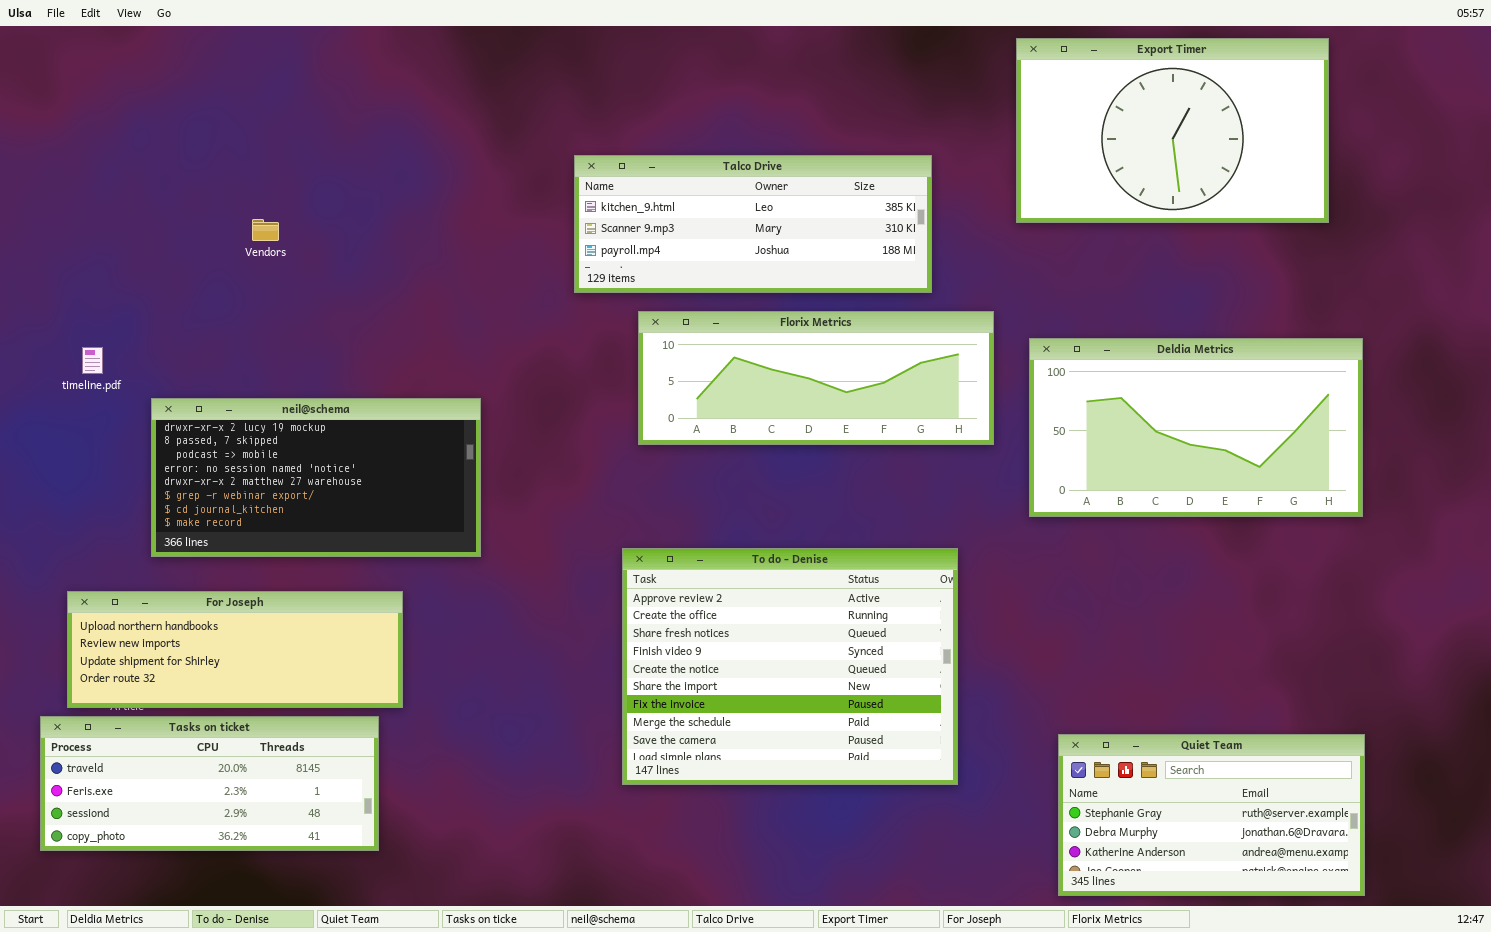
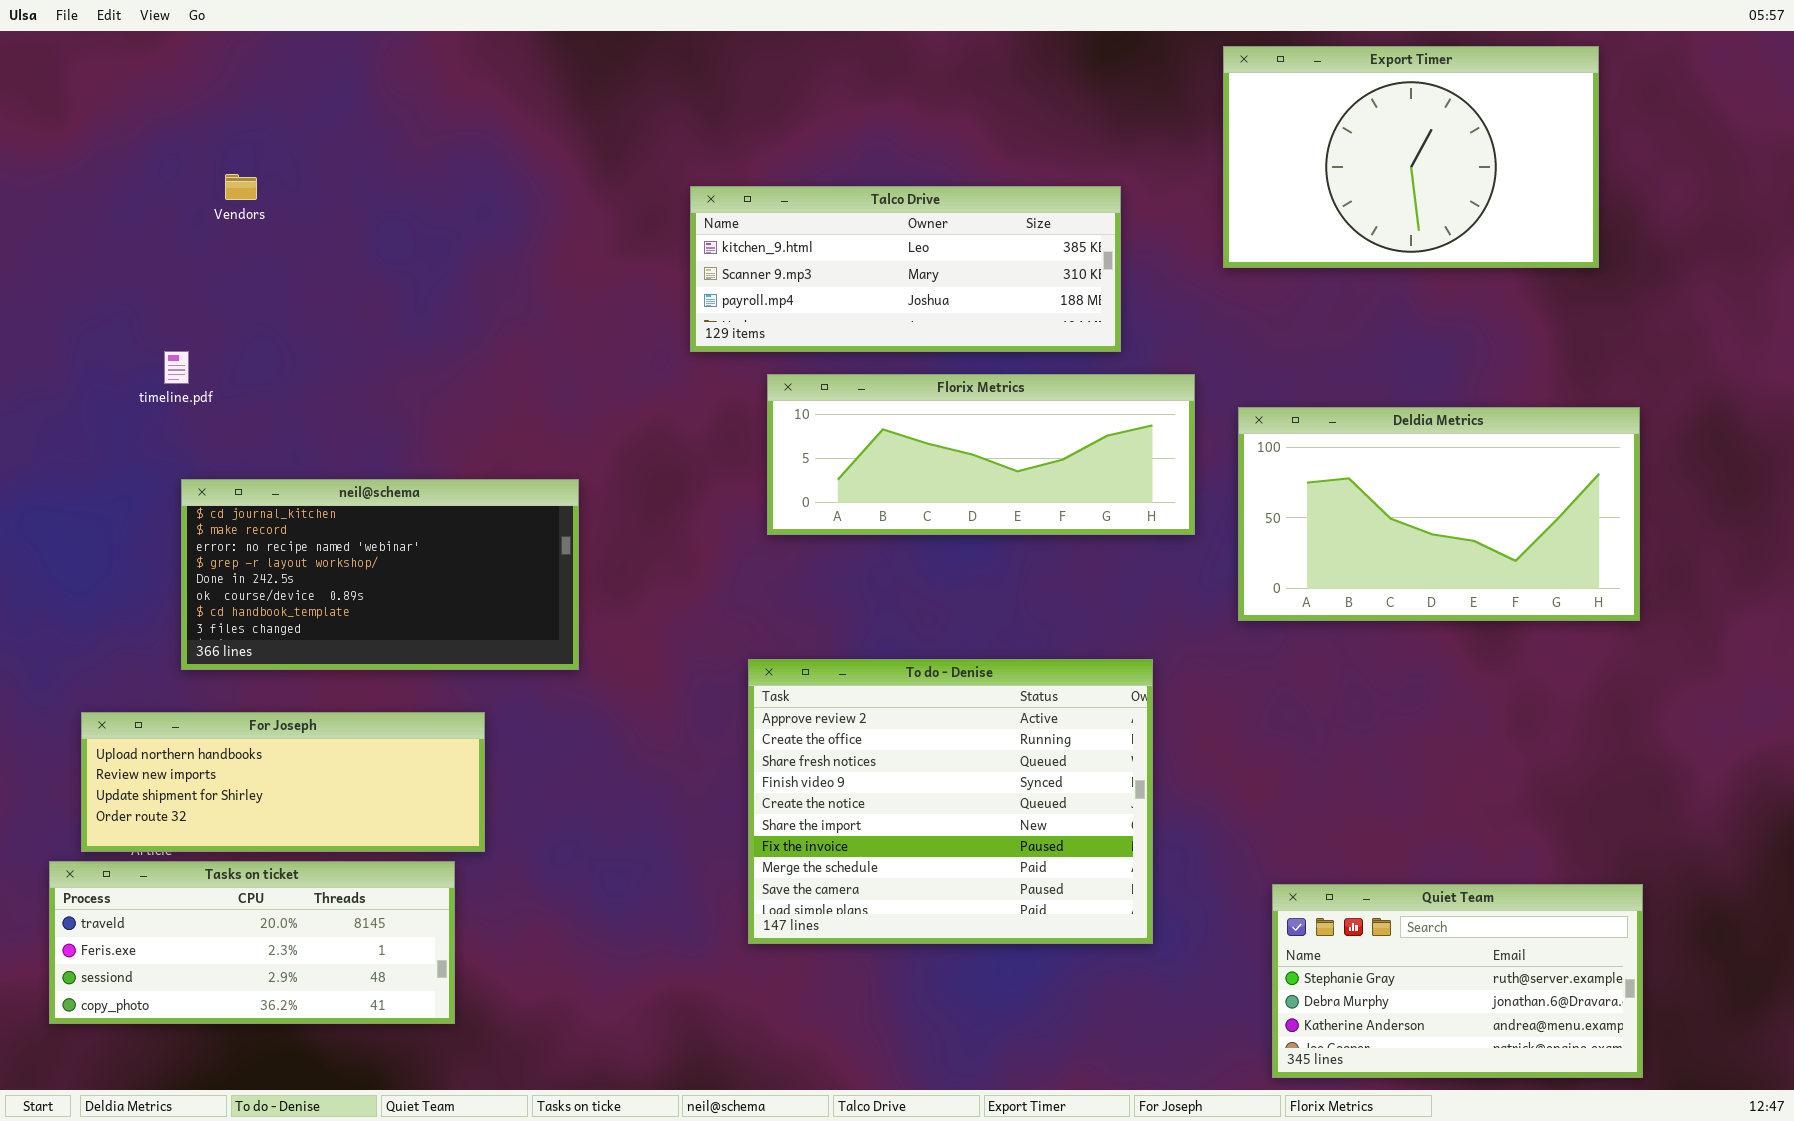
Vendors: [252,219,279,241] -> [225,174,257,200], moved
timeline.pdf: [82,347,103,374] -> [164,351,189,384], moved
neil@schema: [151,398,481,557] -> [181,479,579,670], scrolled down 6 rows

